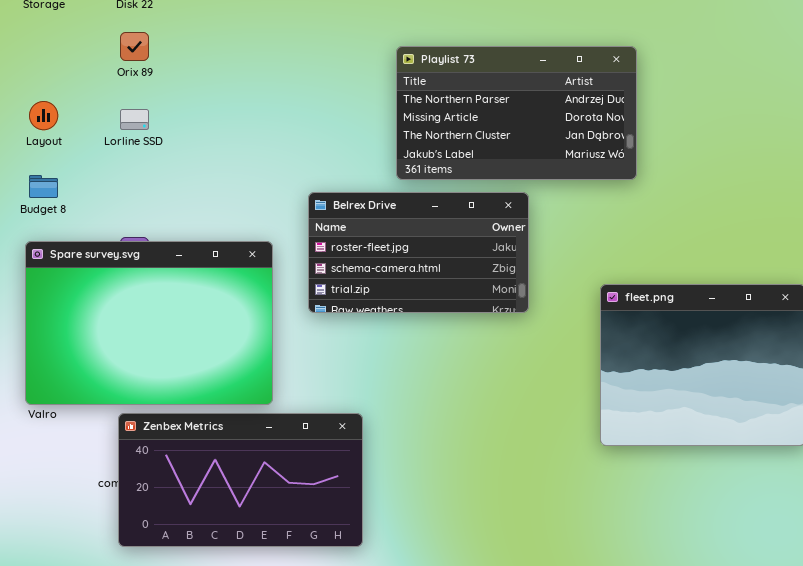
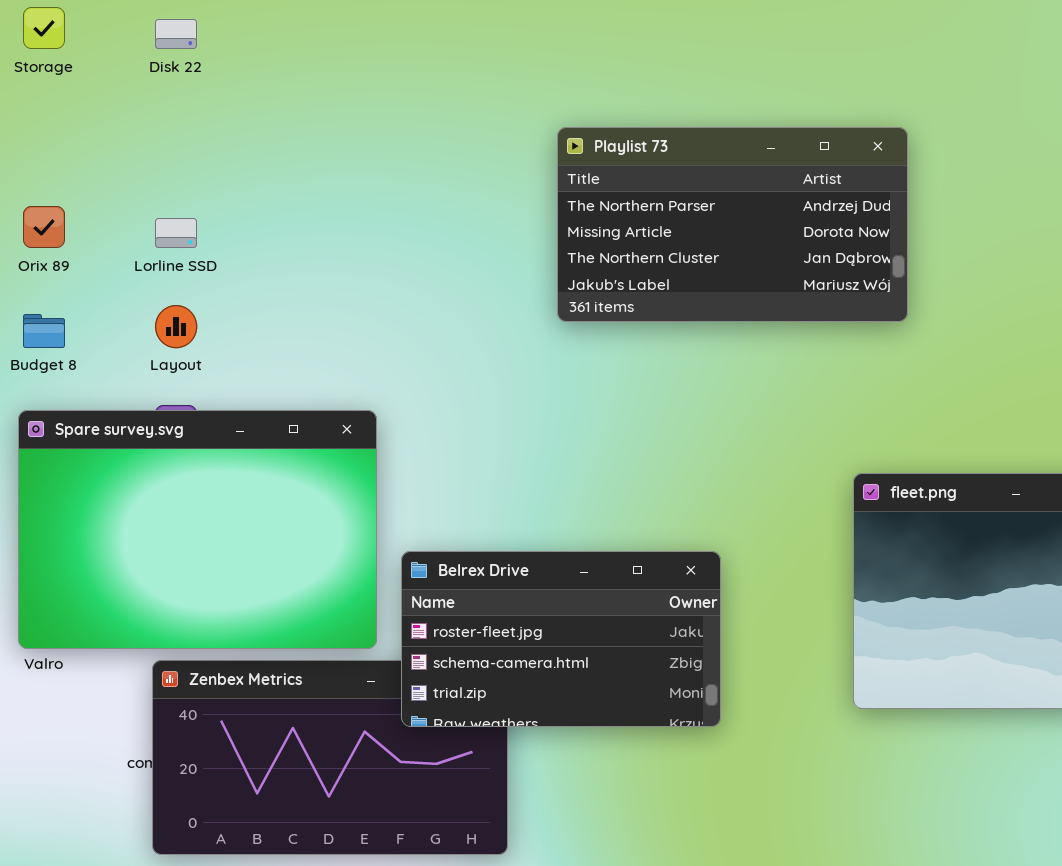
Orix 89: [120,32,149,61] -> [23,206,65,248], moved
Layout: [29,101,58,130] -> [155,305,197,348], moved
Belrex Drive: [308,192,529,313] -> [401,551,721,727], moved

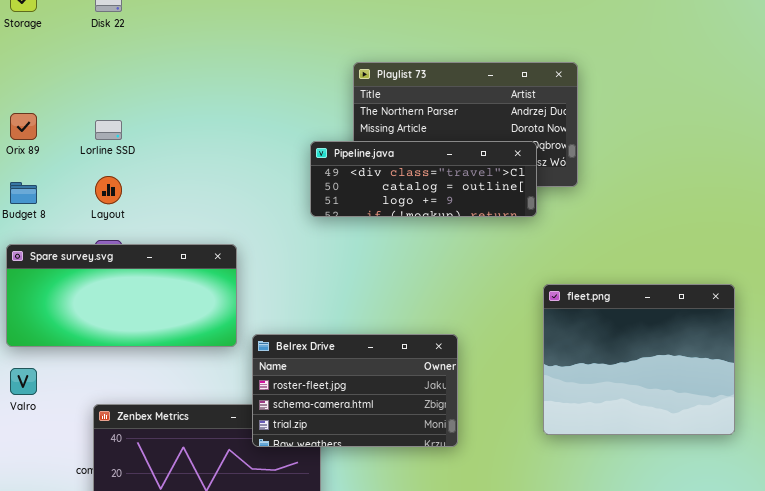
Pipeline.java: none -> [310,141,537,217], opened
Spare survey.svg: [18,410,377,649] -> [6,244,237,347], resized

